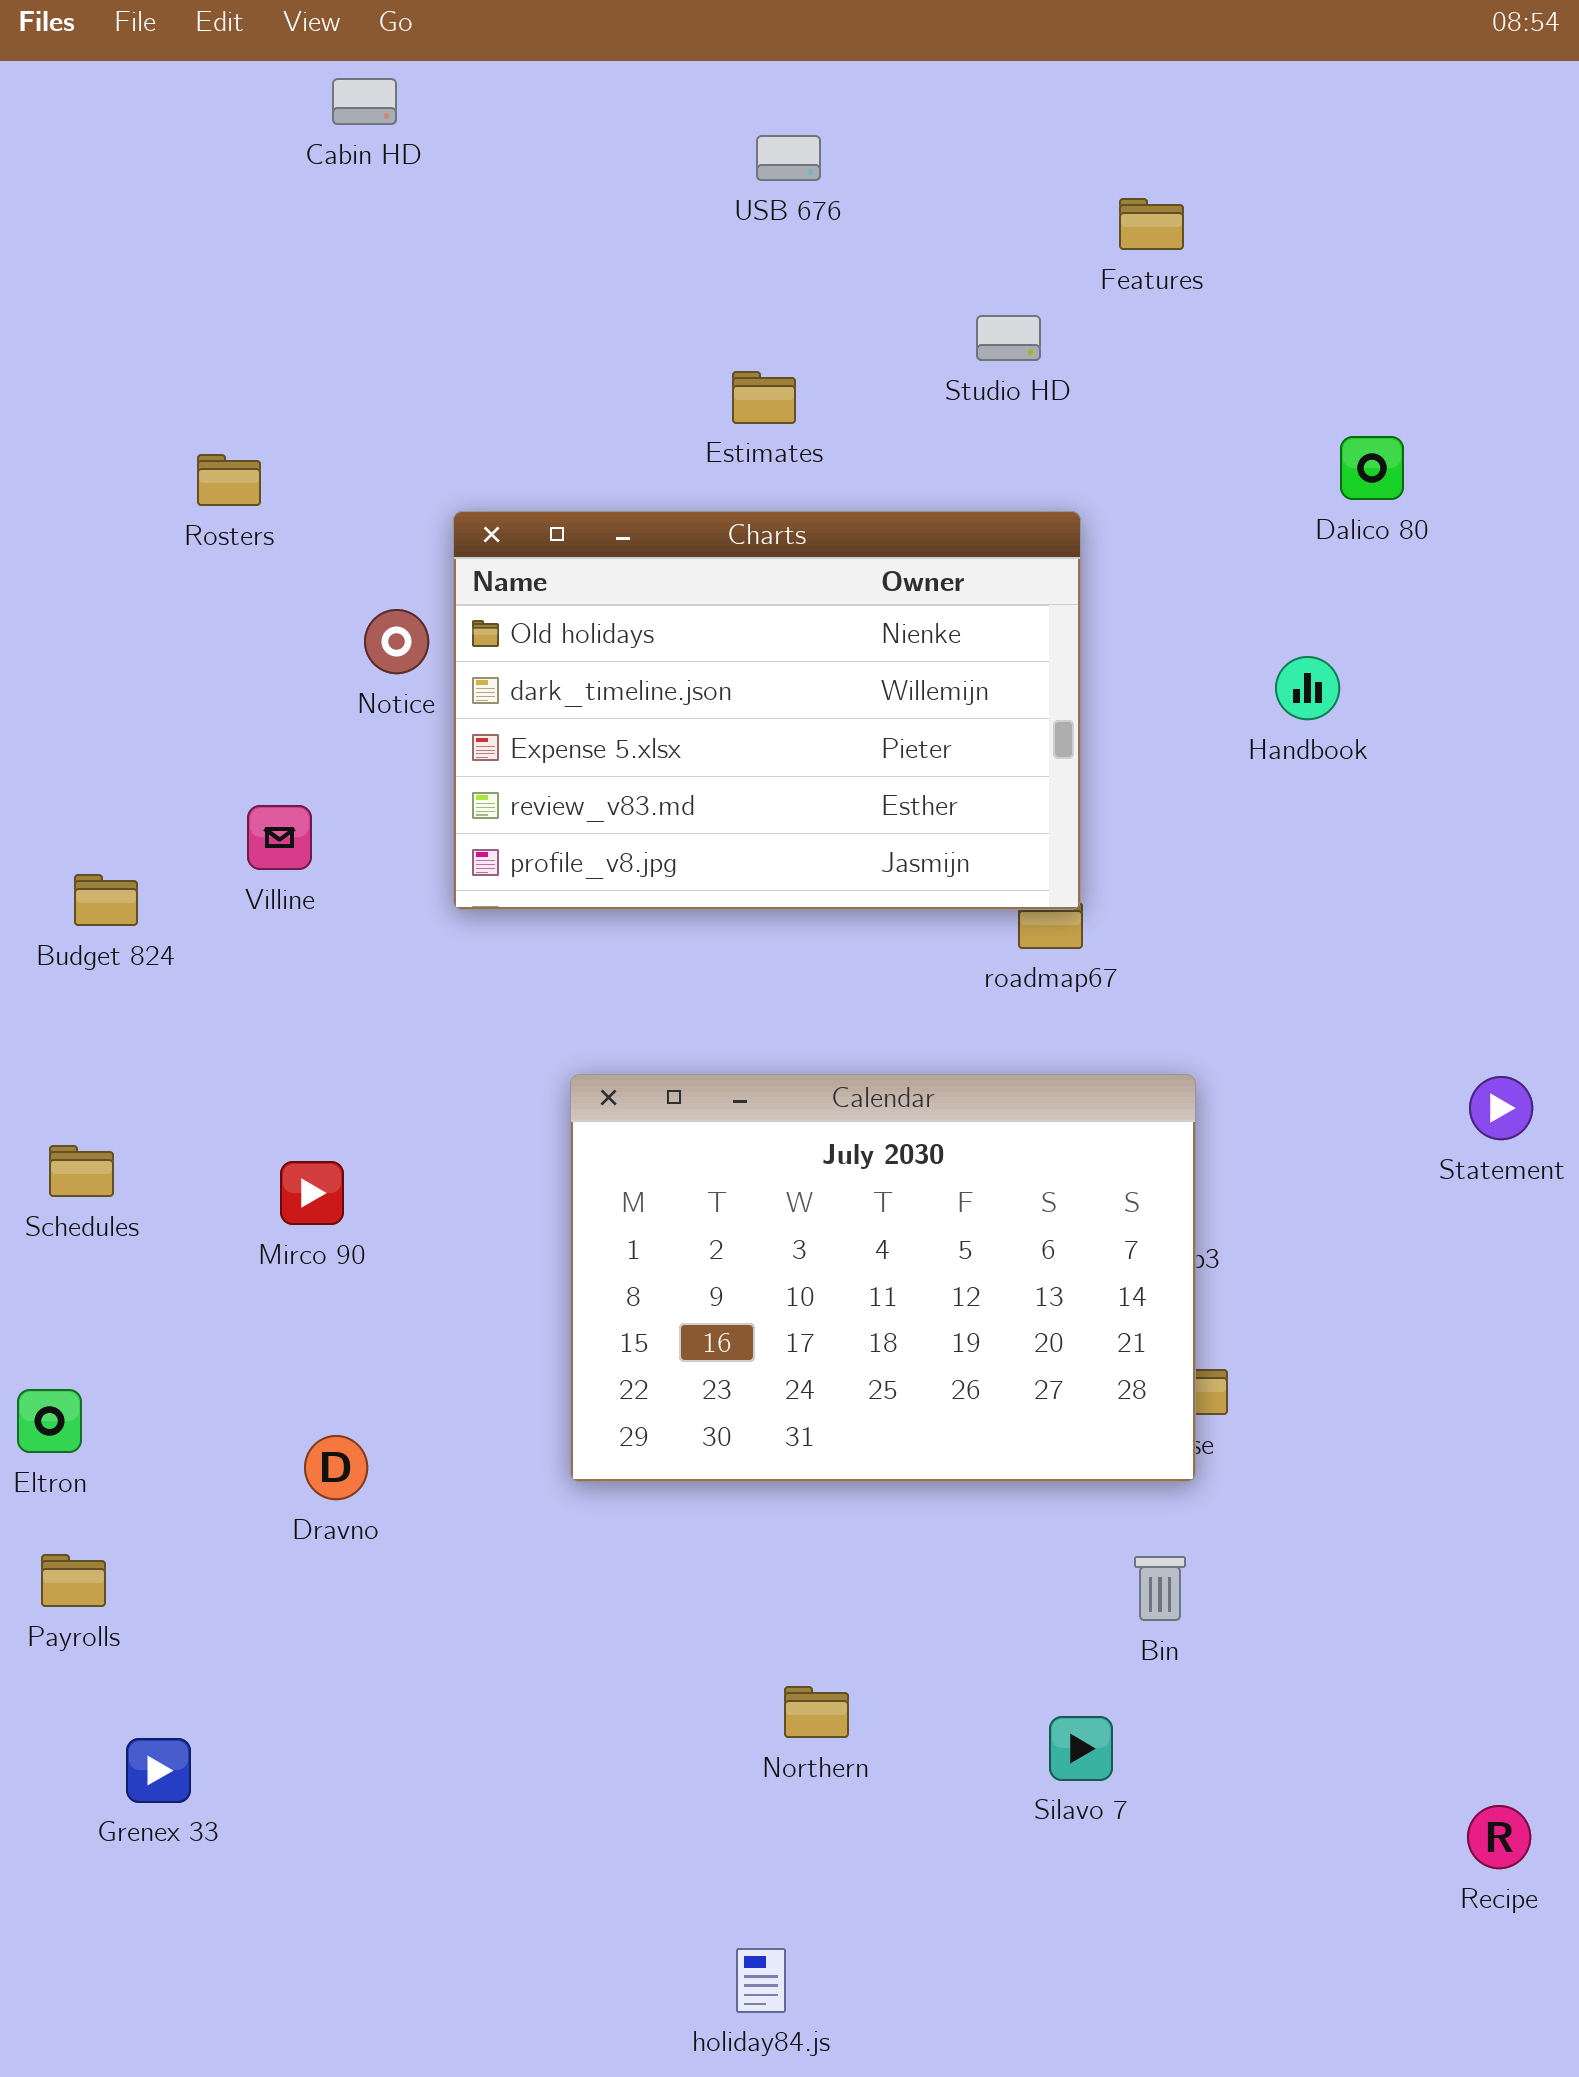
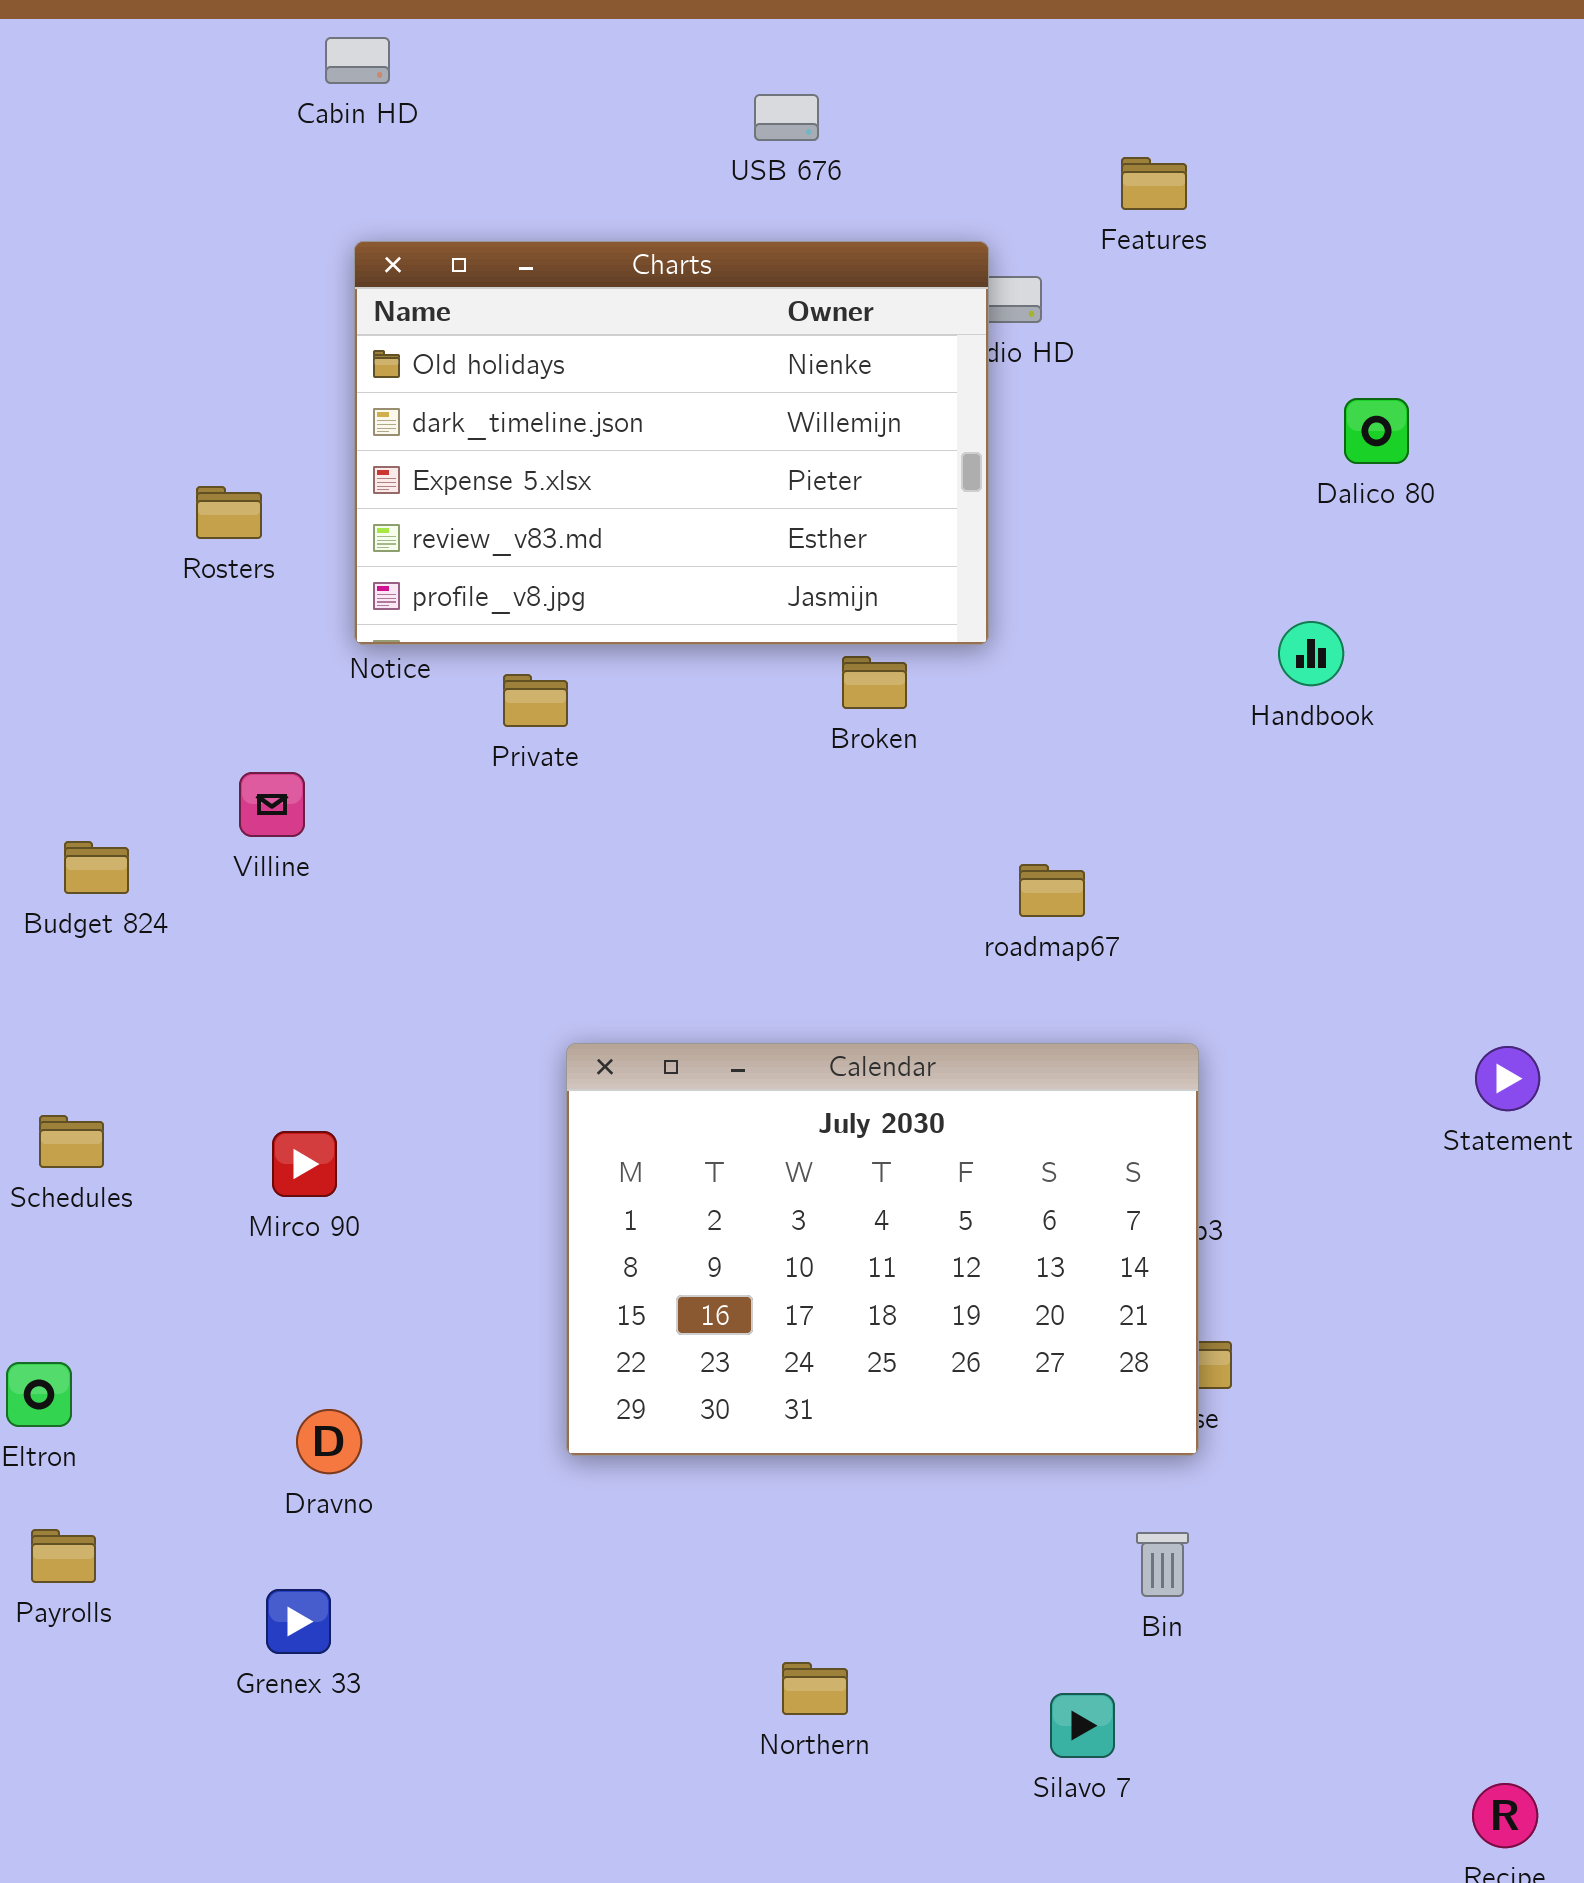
Rosters: [197,454,261,506] -> [196,486,262,539], moved
Charts: [453,511,1081,910] -> [354,241,989,645], moved
Grenex 33: [126,1738,191,1803] -> [266,1589,331,1654], moved

